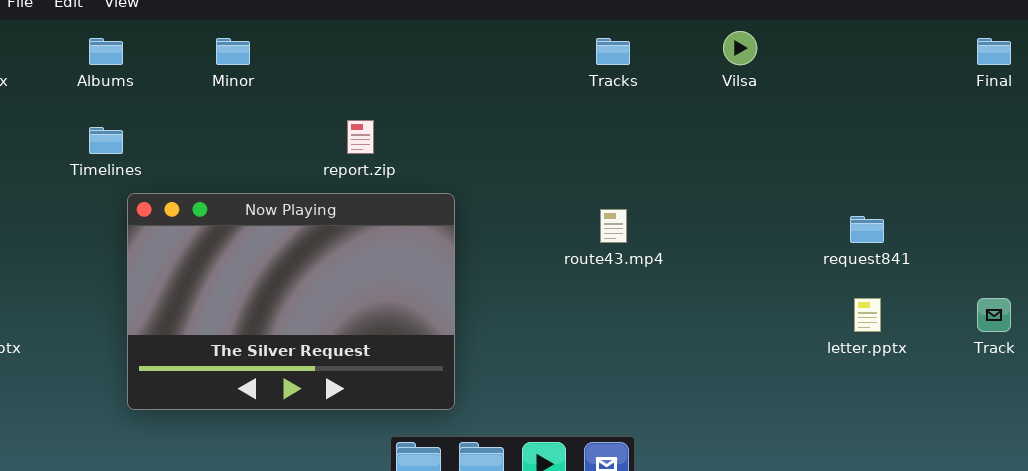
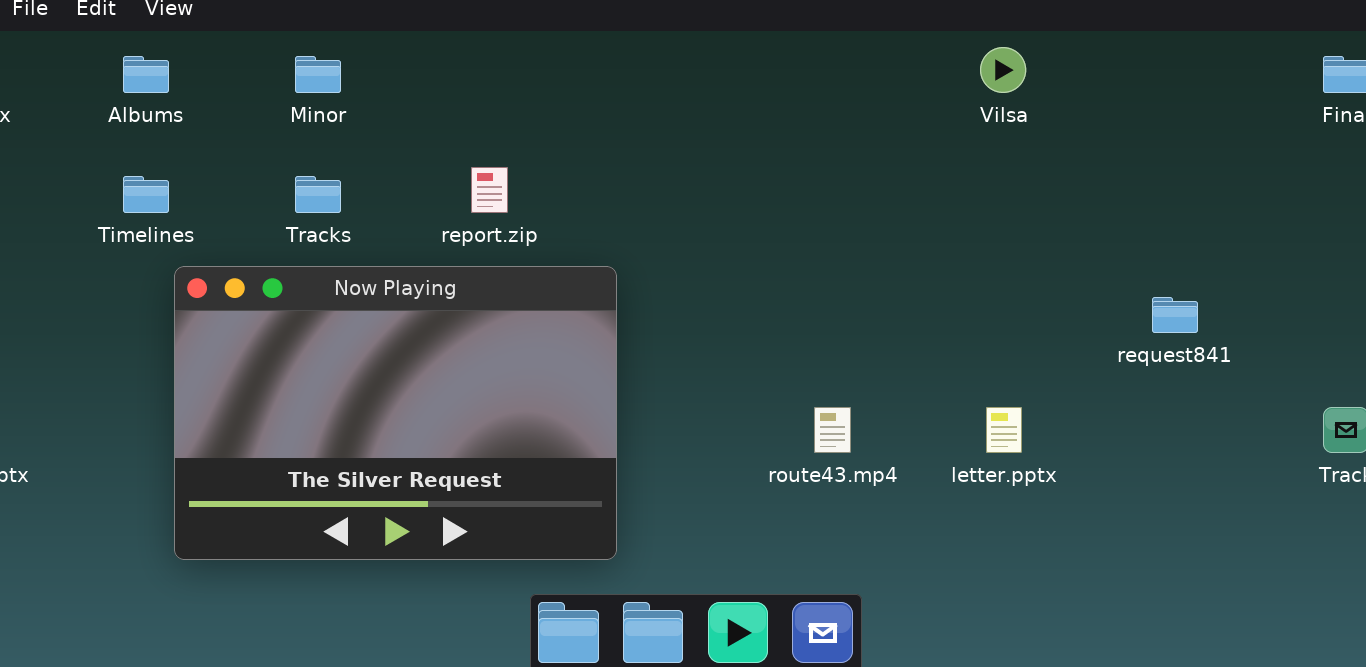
Tracks: [596,38,630,65] -> [295,176,341,213], moved
route43.mp4: [600,209,627,243] -> [814,407,851,453], moved
letter.pptx: [854,298,881,332] -> [986,407,1022,453], moved

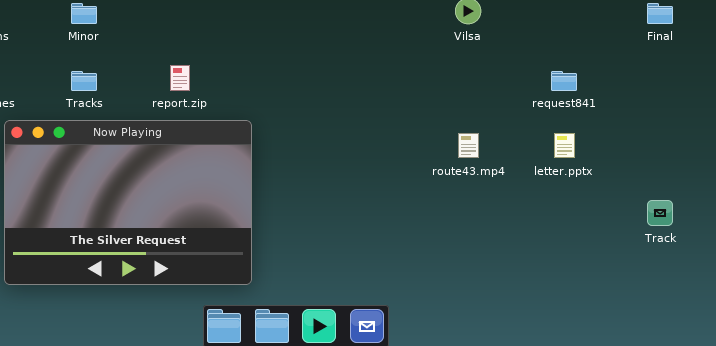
request841: [1152,297,1198,333] -> [551,71,577,91], moved
route43.mp4: [814,407,851,453] -> [458,133,479,158], moved
letter.pptx: [986,407,1022,453] -> [554,133,575,158], moved

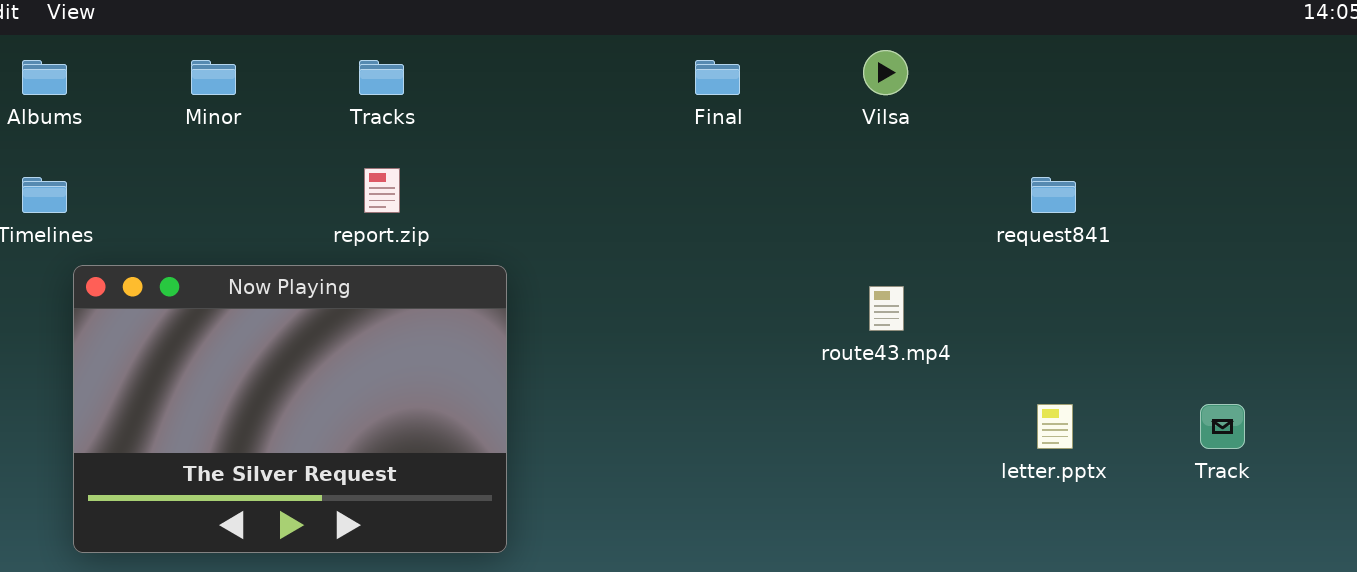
Final: [647,3,673,24] -> [695,60,740,95], moved
Tracks: [71,71,97,91] -> [359,60,404,95], moved
letter.pptx: [554,133,575,158] -> [1037,404,1073,449], moved

